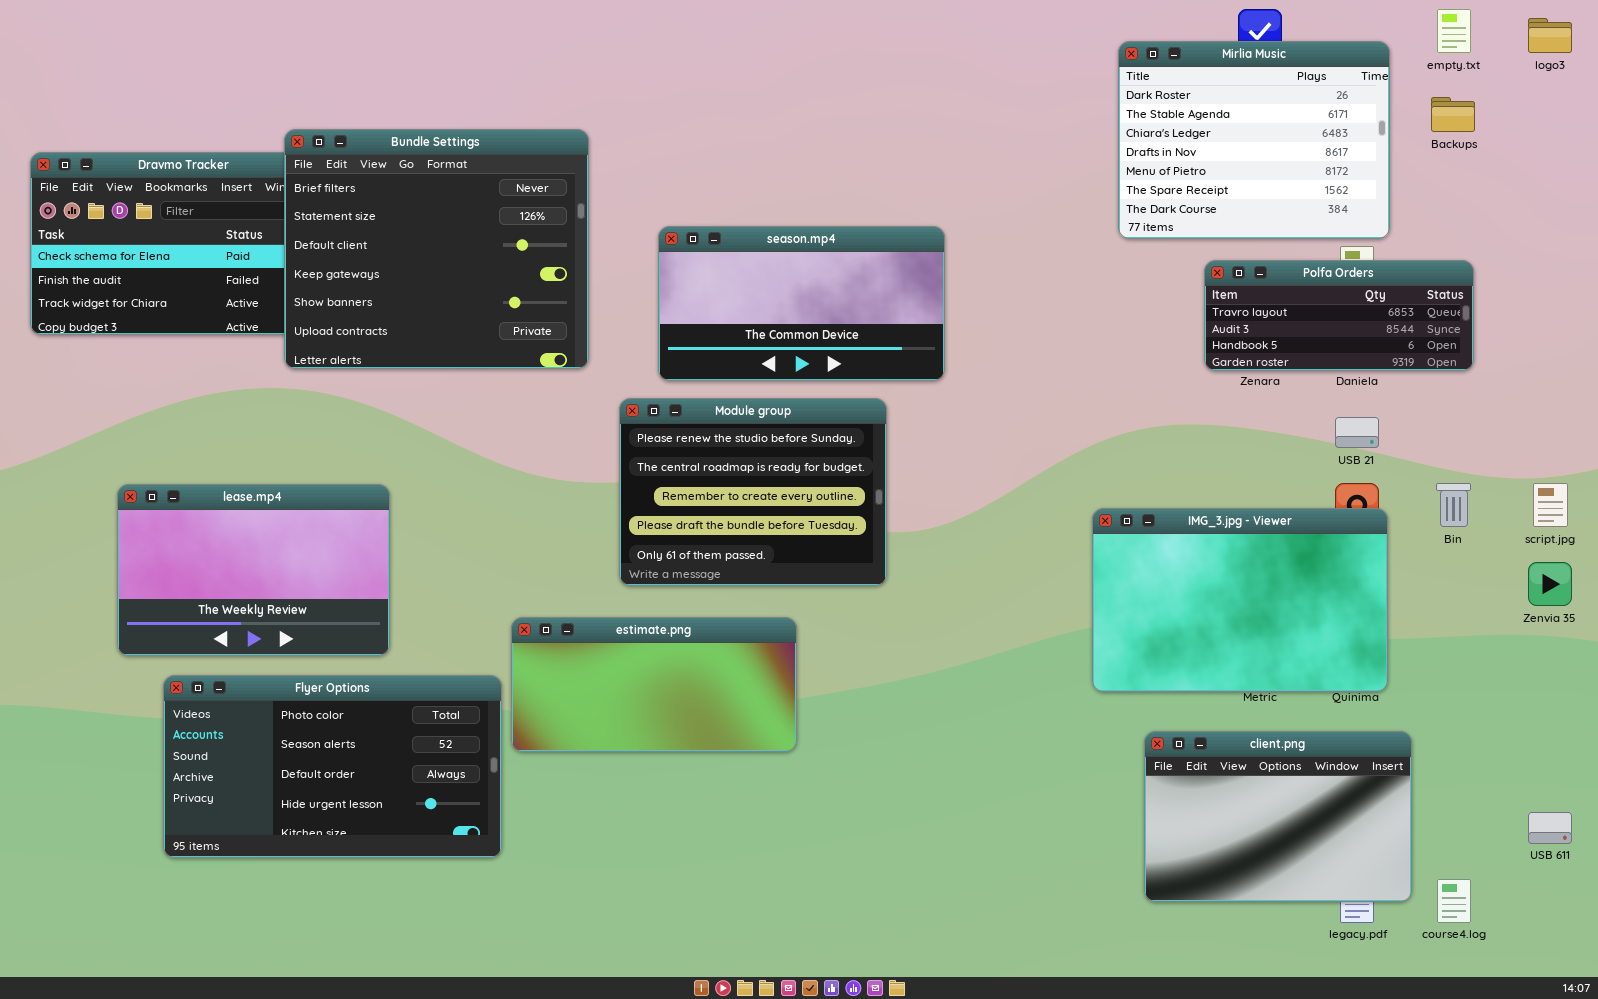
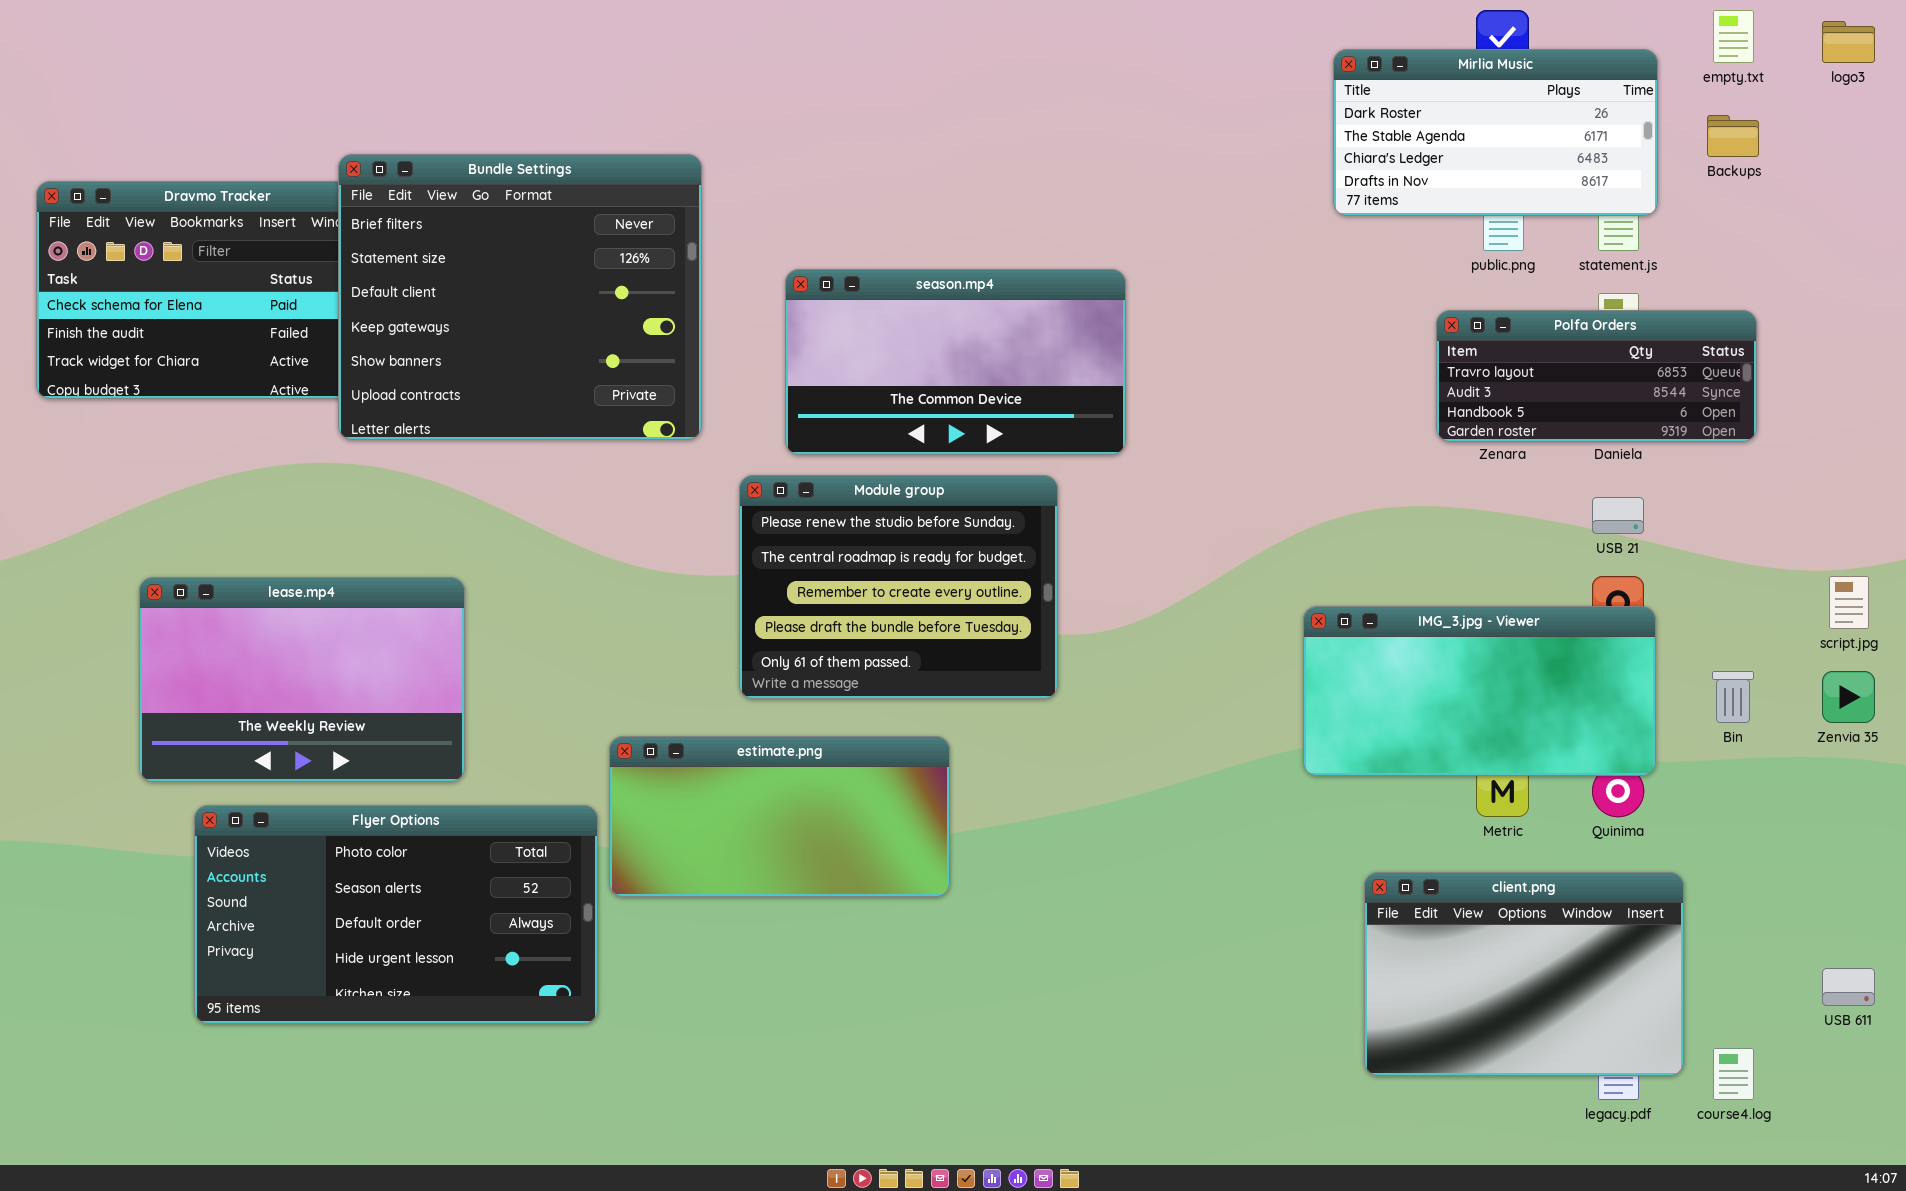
Mirlia Music: [1118,41,1390,239] -> [1333,49,1658,216], resized
Bin: [1436,483,1471,527] -> [1712,671,1754,723], moved
IMG_3.jpg - Viewer: [1092,508,1388,692] -> [1303,606,1656,776], resized

